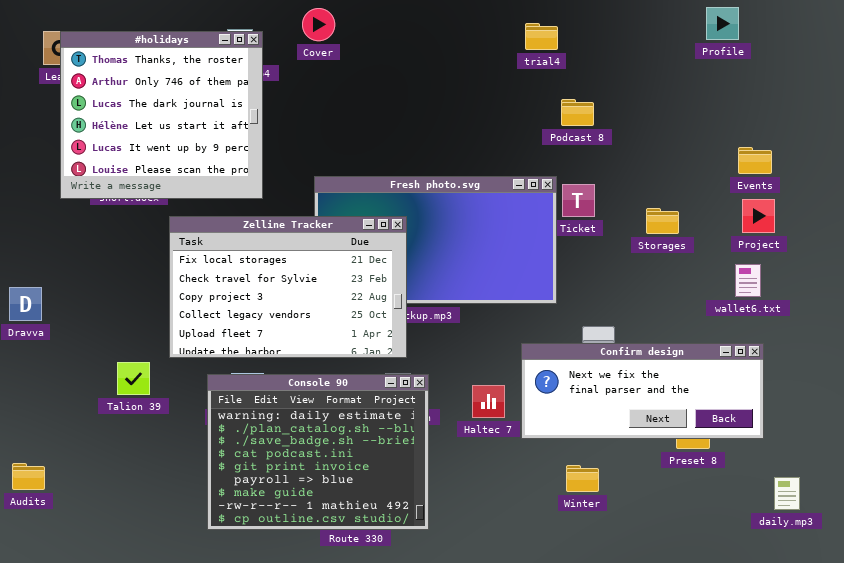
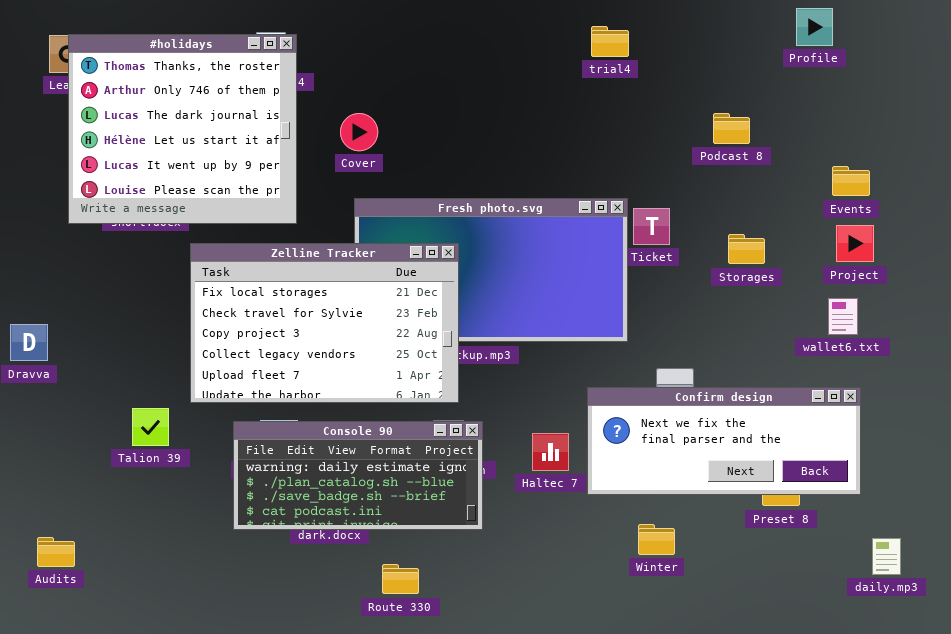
Cover: [302,8,335,41] -> [340,113,378,151], moved
Podcast 8: [561,99,594,126] -> [713,113,750,144], moved
Console 90: [207,374,429,530] -> [233,421,483,530], resized
Audits: [12,463,45,490] -> [37,537,75,567], moved

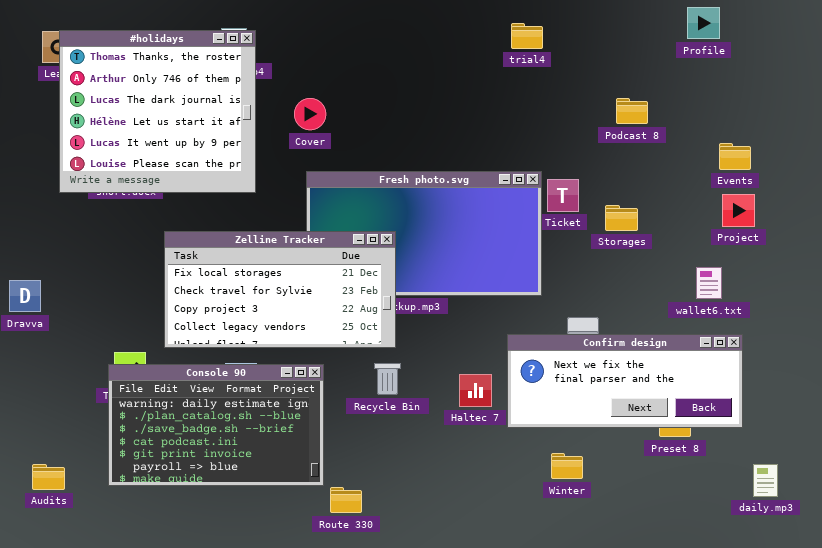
Storages: [728,234,765,264] -> [605,205,638,231], moved
Zelline Tracker: [190,243,459,403] -> [164,231,396,348], resized
wallet6.txt: [828,298,858,335] -> [696,267,722,299], moved
Console 90: [233,421,483,530] -> [108,364,324,486], moved, resized

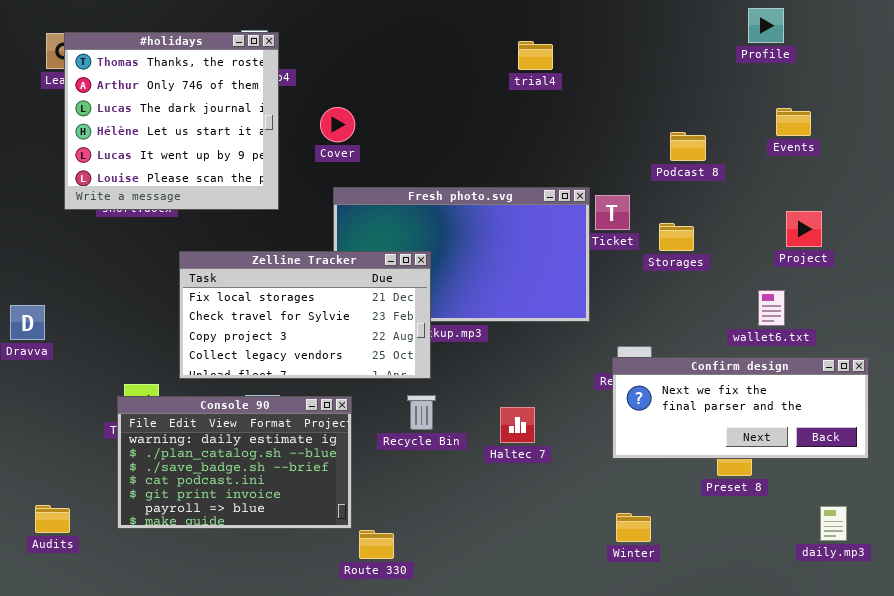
trial4: [511,23,543,49] -> [518,41,553,70], moved
Podcast 8: [616,98,648,124] -> [670,132,706,161], moved
Events: [719,143,751,170] -> [776,108,811,136], moved
Confirm design: [507,334,743,428] -> [612,357,869,459], moved
Winter: [551,453,583,479] -> [616,513,651,542], moved

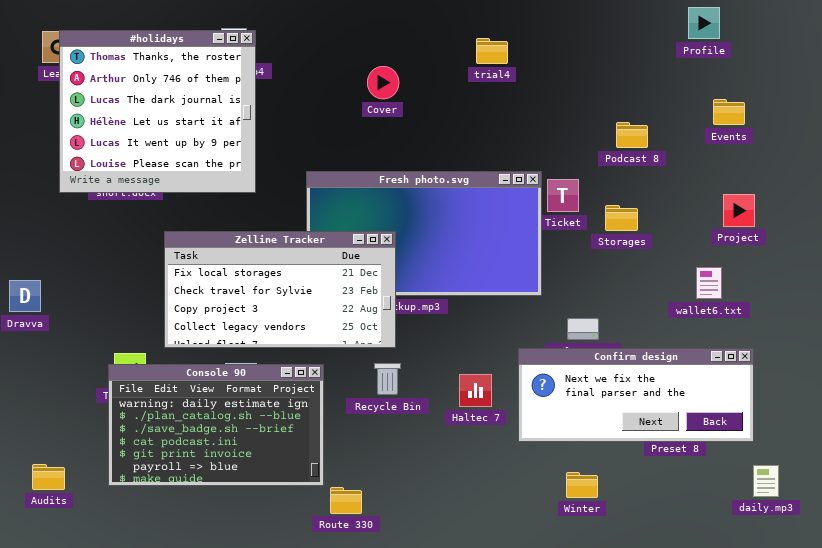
Cover: [320,107,355,142] -> [367,66,399,99], moved
Confirm design: [612,357,869,459] -> [518,348,754,442], moved

